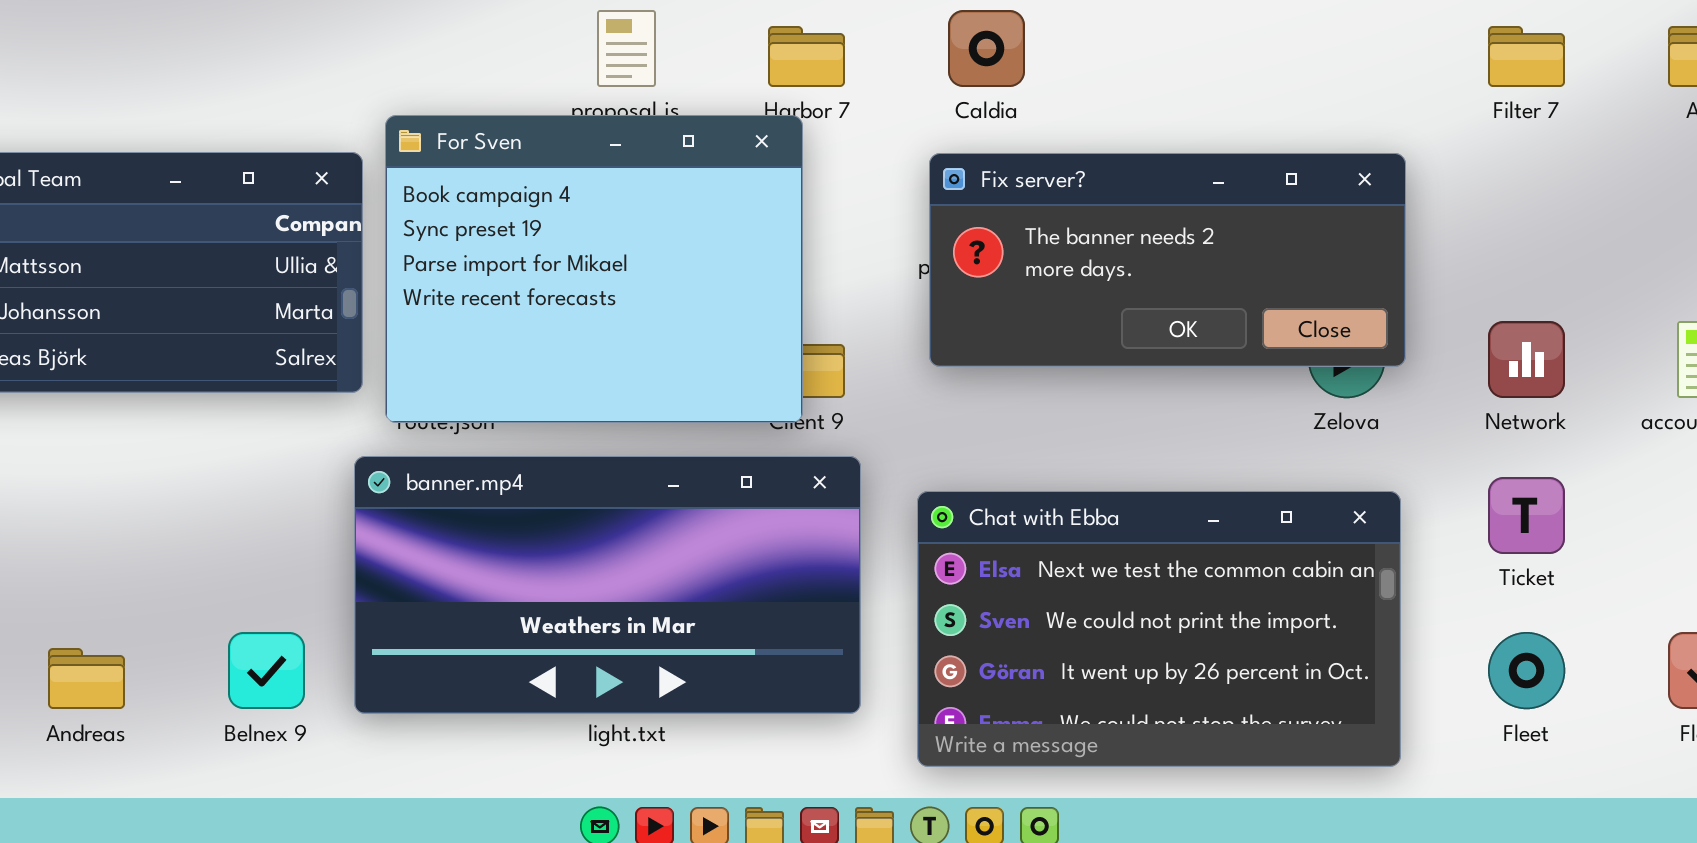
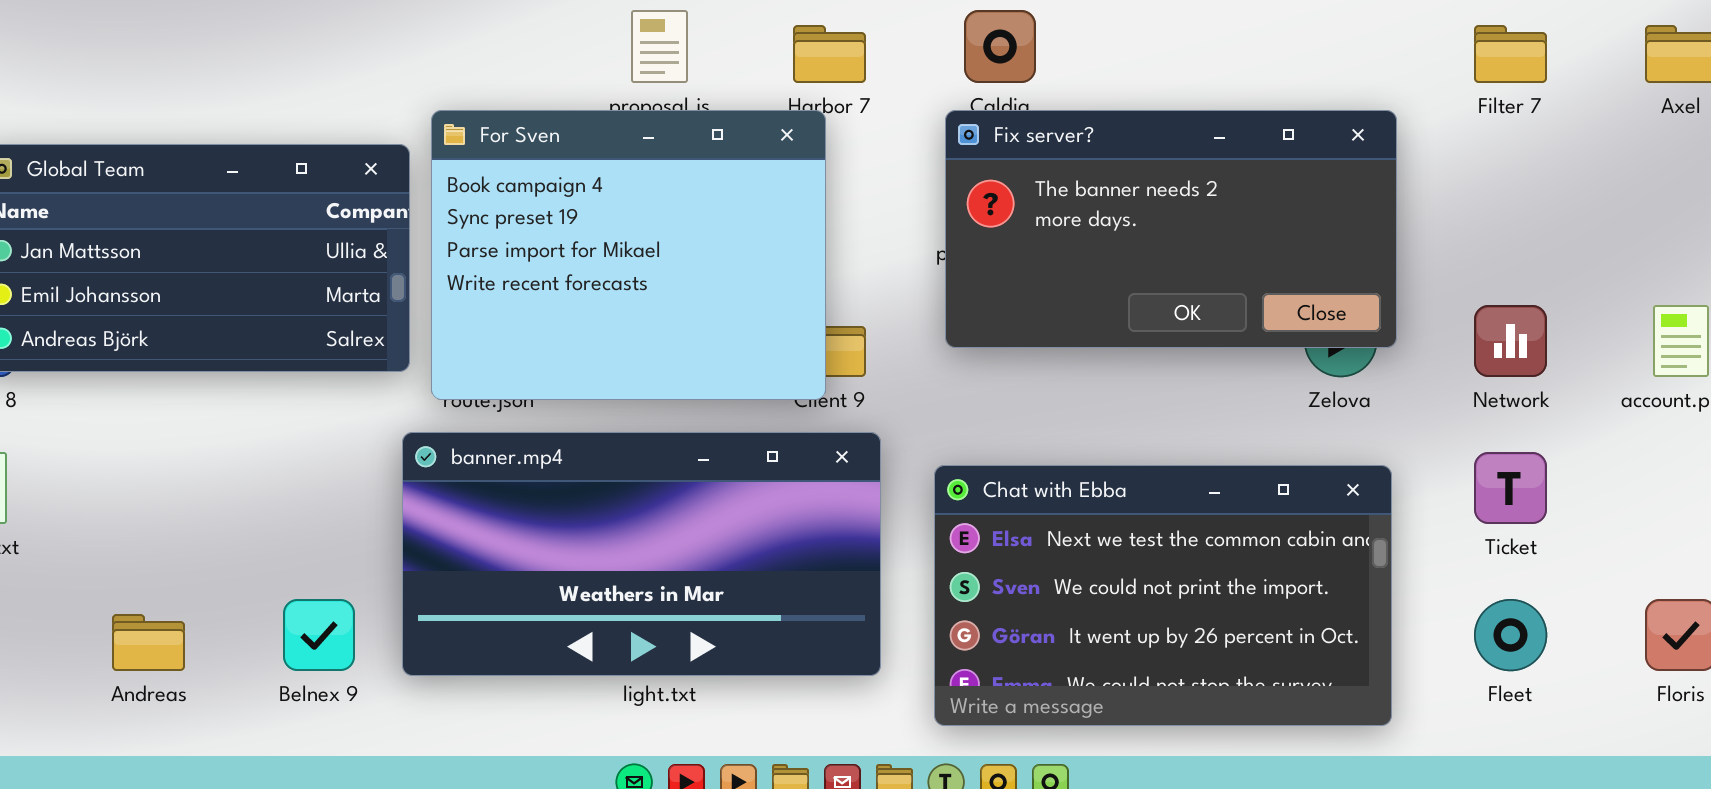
Fix server?: [929,153,1406,367] -> [945,110,1397,348], resized

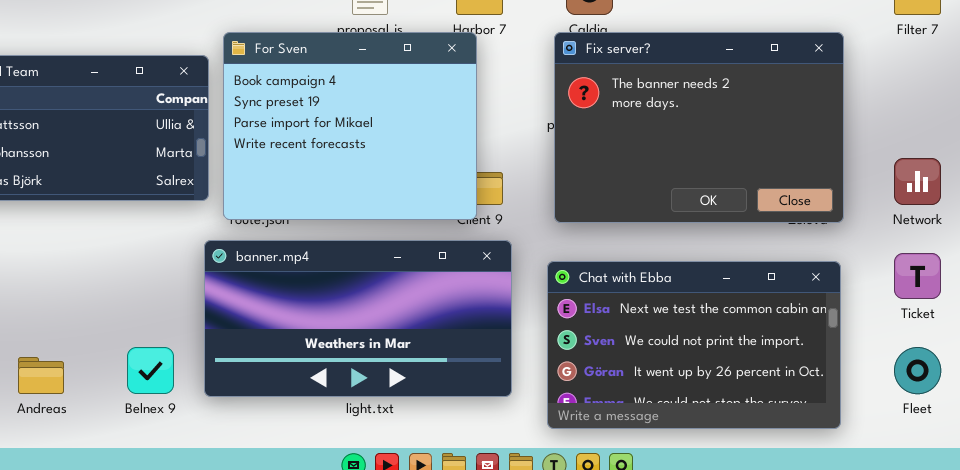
Fix server?: [945,110,1397,348] -> [554,32,844,223], resized

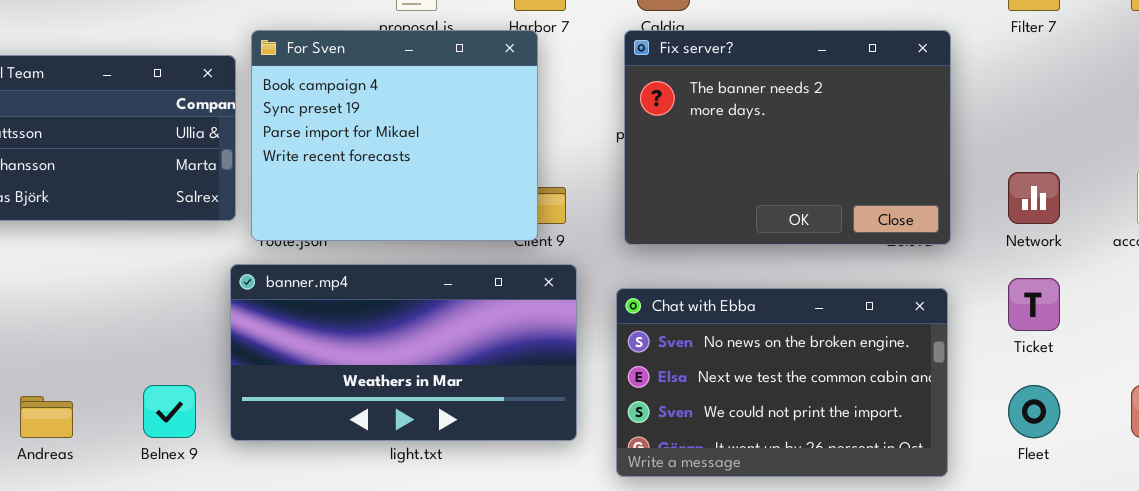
Chat with Ebba: [547,261,841,429] -> [616,288,948,477], scrolled up 1 row

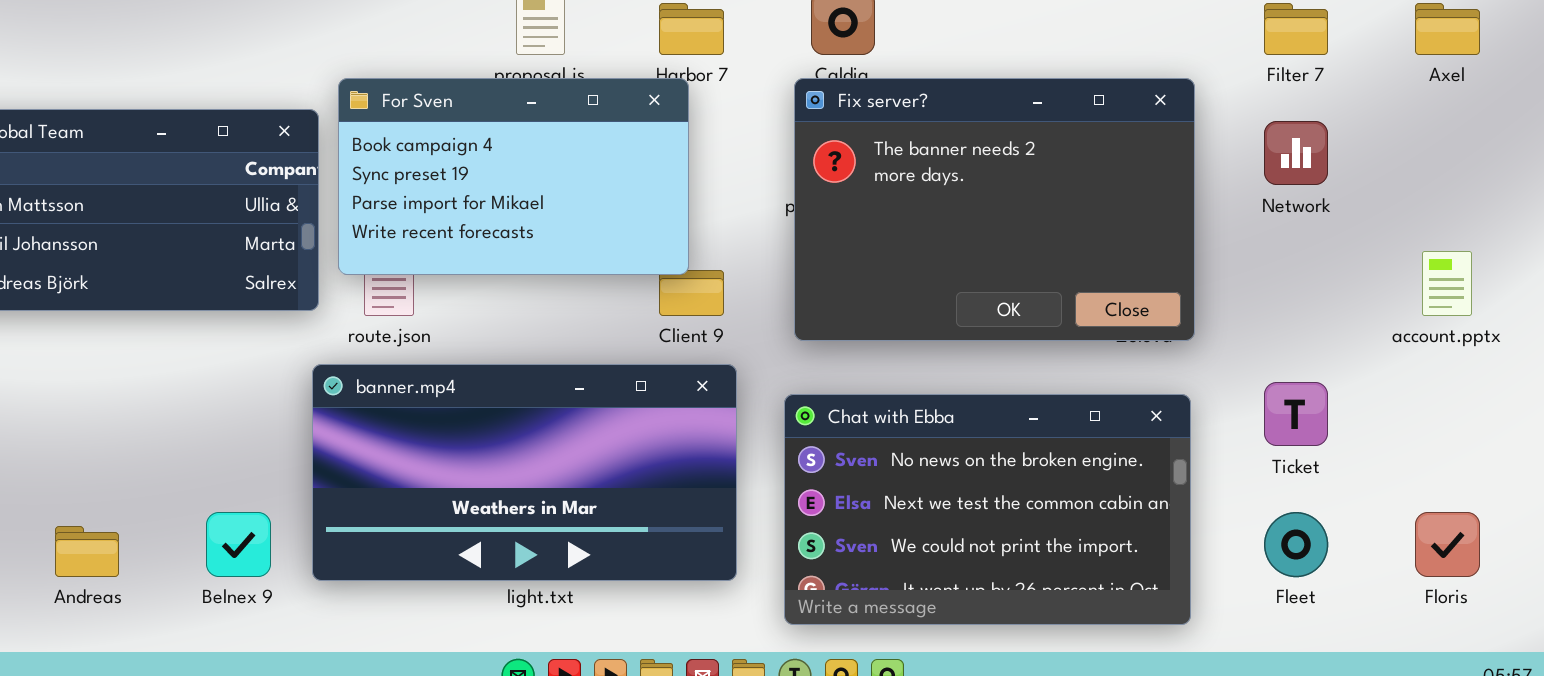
For Sven: [251,30,538,241] -> [338,78,689,275], resized
Network: [1008,172,1060,224] -> [1264,121,1328,185], moved

